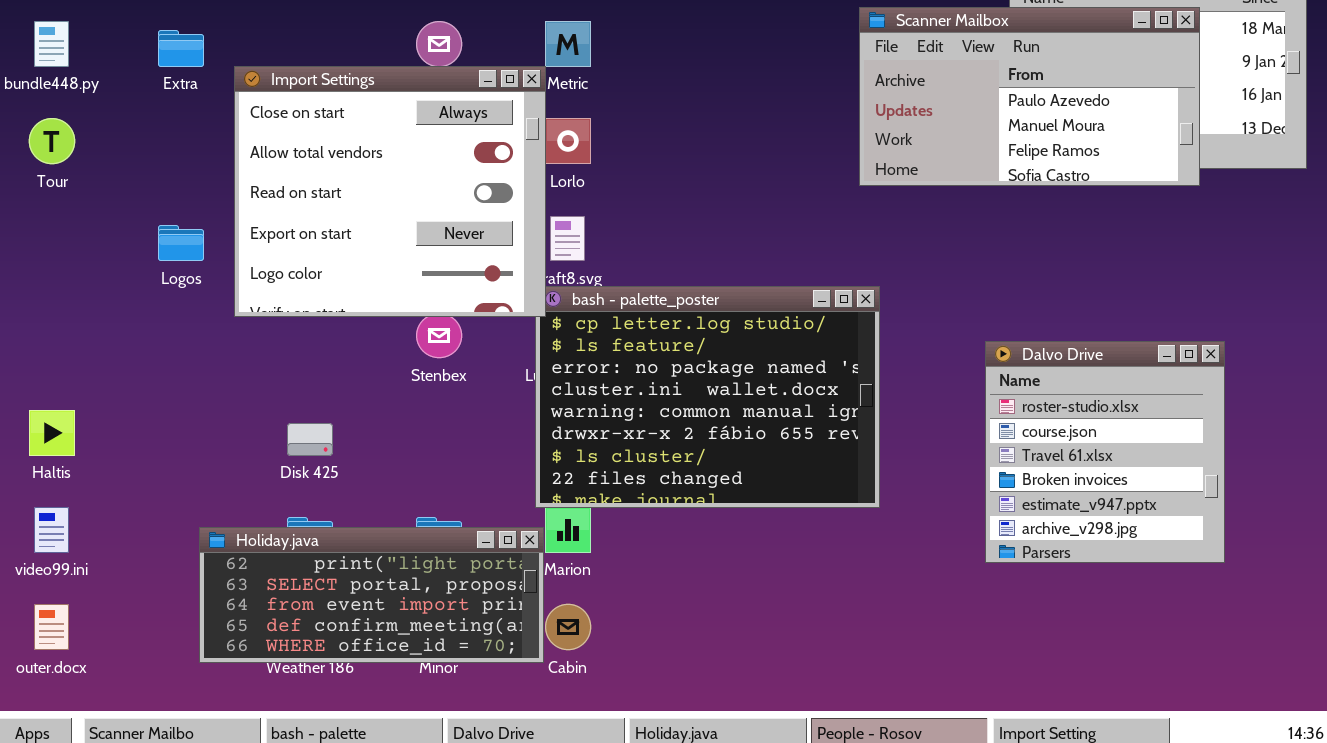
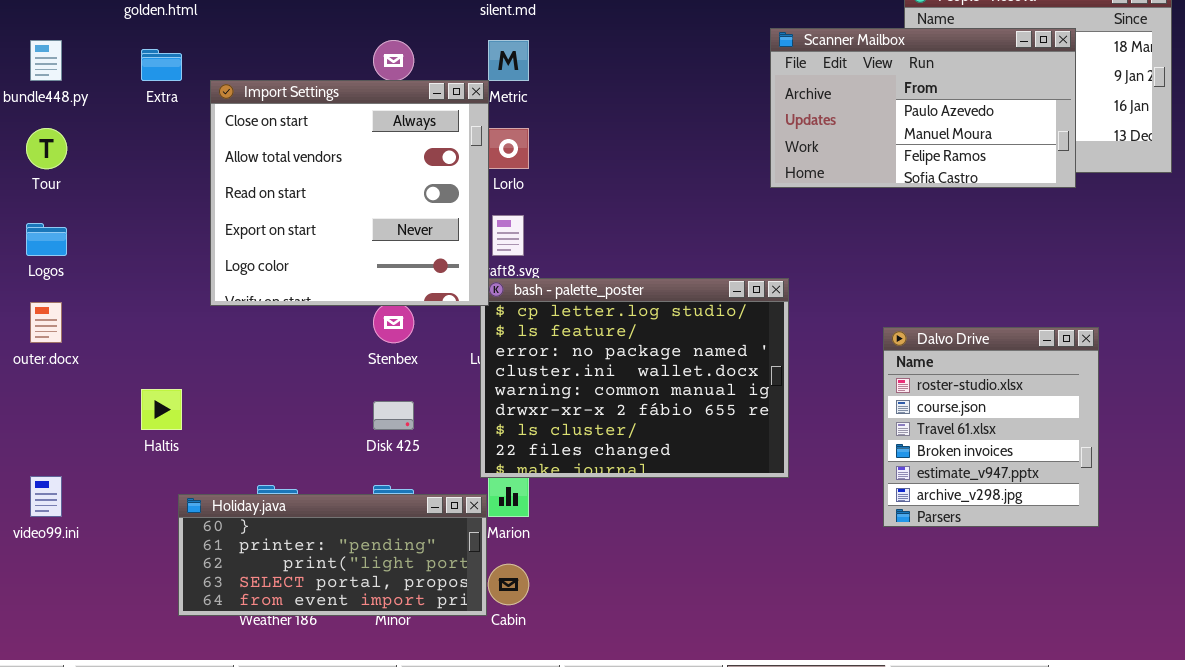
Logos: [158,225,204,261] -> [26,223,67,256], moved
Haltis: [29,410,75,456] -> [141,389,182,430], moved
Disk 425: [287,423,333,456] -> [373,401,414,430], moved
Holiday.java: [199,527,544,663] -> [178,494,487,616], scrolled up 2 rows
outer.docx: [34,604,69,650] -> [30,302,62,343], moved

